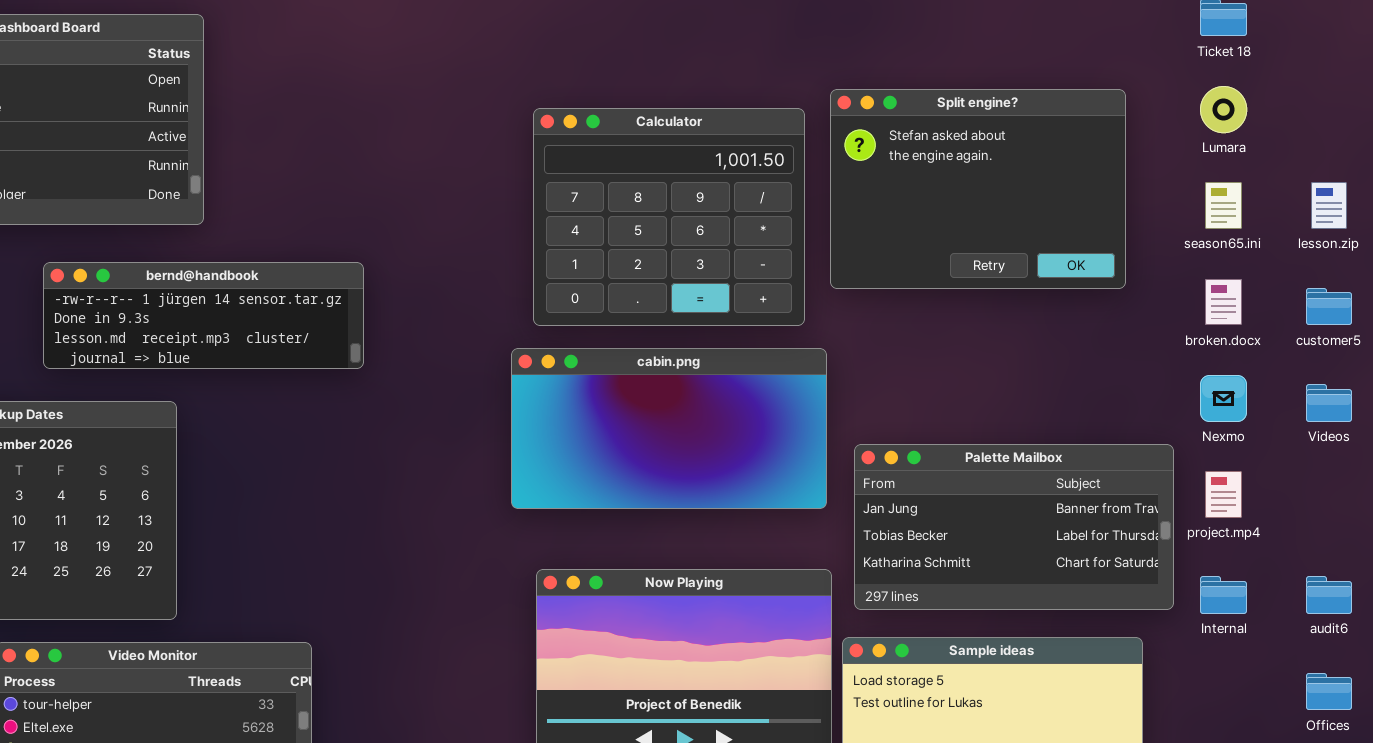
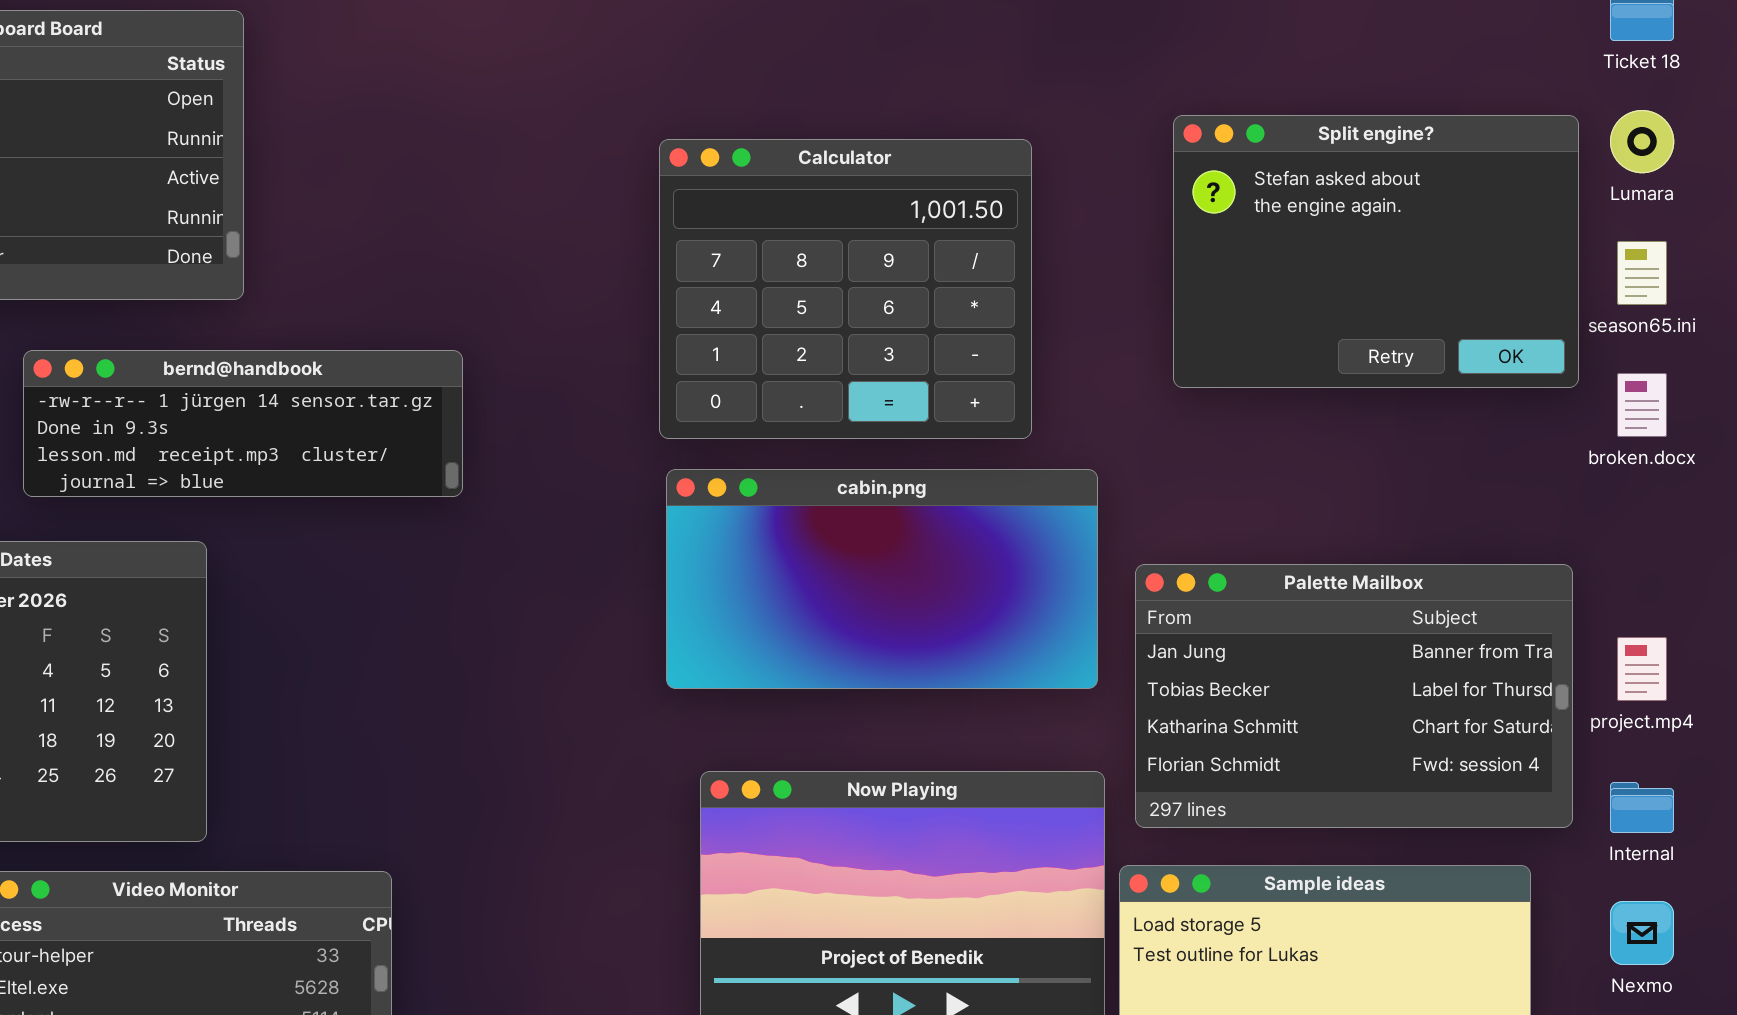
Split engine?: [830,89,1126,289] -> [1173,115,1579,388], moved
Calculator: [533,108,805,326] -> [659,139,1032,439], moved
Nexmo: [1200,375,1247,422] -> [1610,901,1674,965], moved
Palette Mailbox: [854,444,1174,610] -> [1135,564,1573,828], resized

